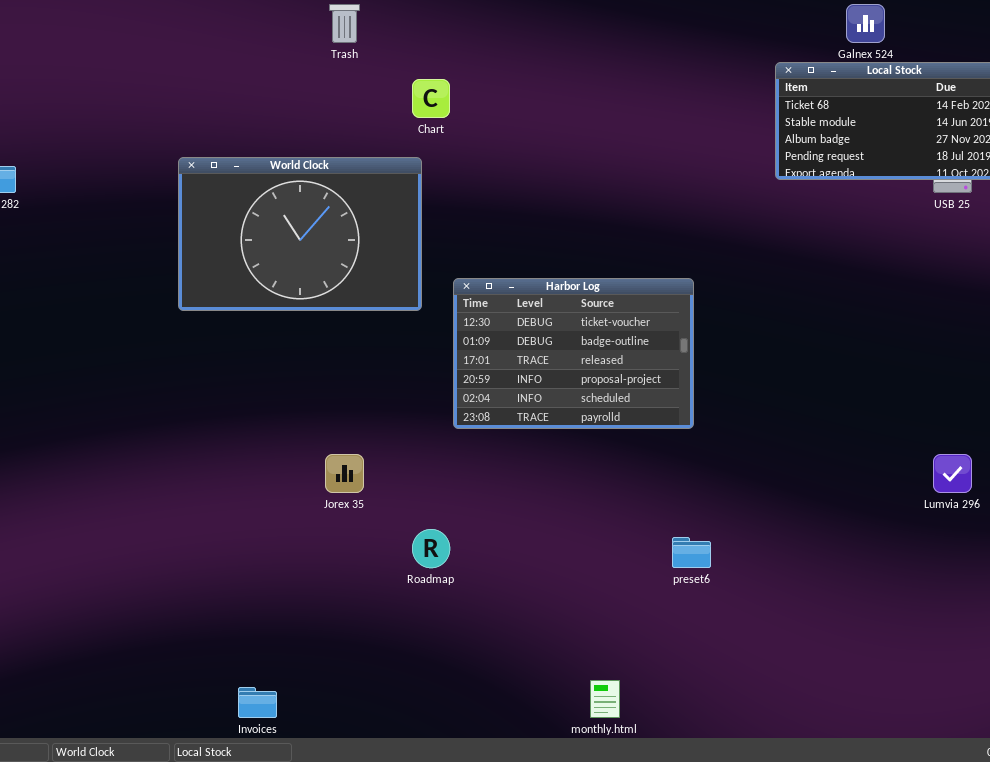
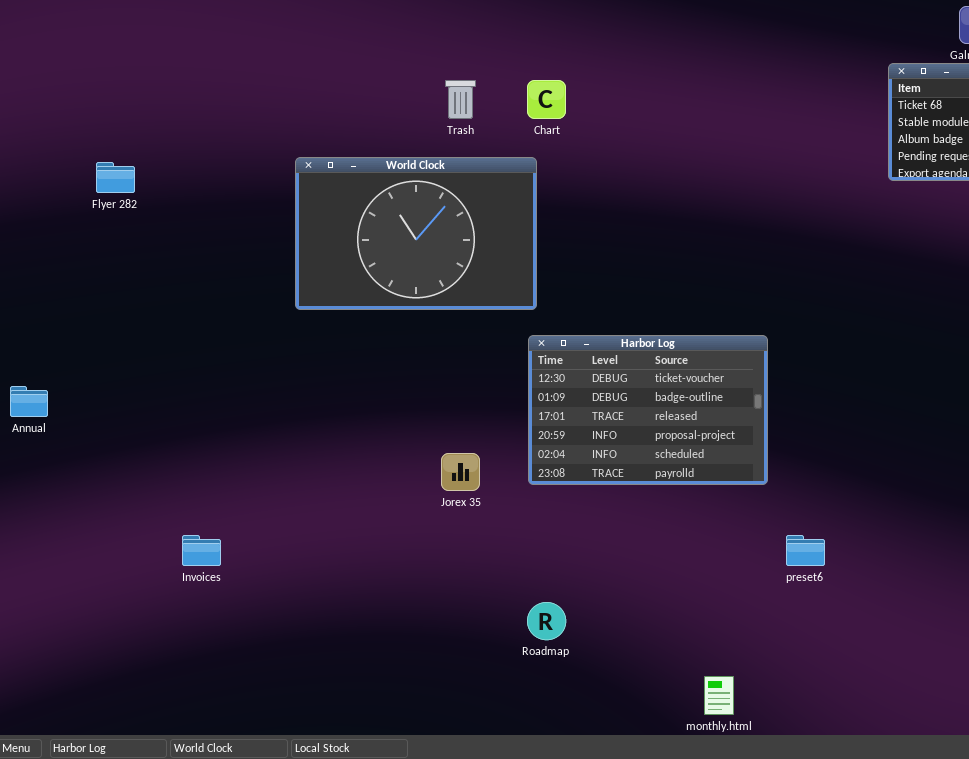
Trash: [329,4,360,43] -> [445,80,476,119], moved
Harbor Log: [453,278,694,429] -> [528,335,768,485], moved
Roadmap: [412,529,450,568] -> [527,602,566,640], moved
Invoices: [238,687,277,718] -> [182,535,221,566], moved

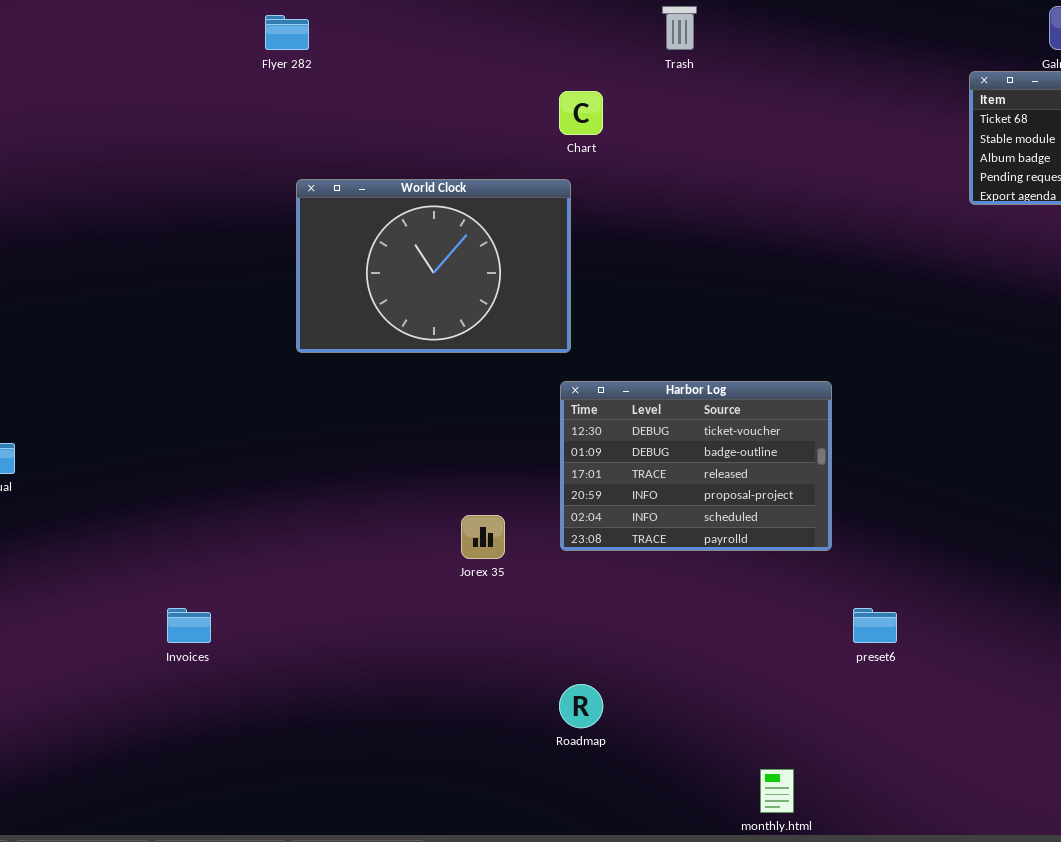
Trash: [445,80,476,119] -> [662,6,697,50], moved
Flyer 282: [96,162,135,193] -> [265,15,309,50], moved

